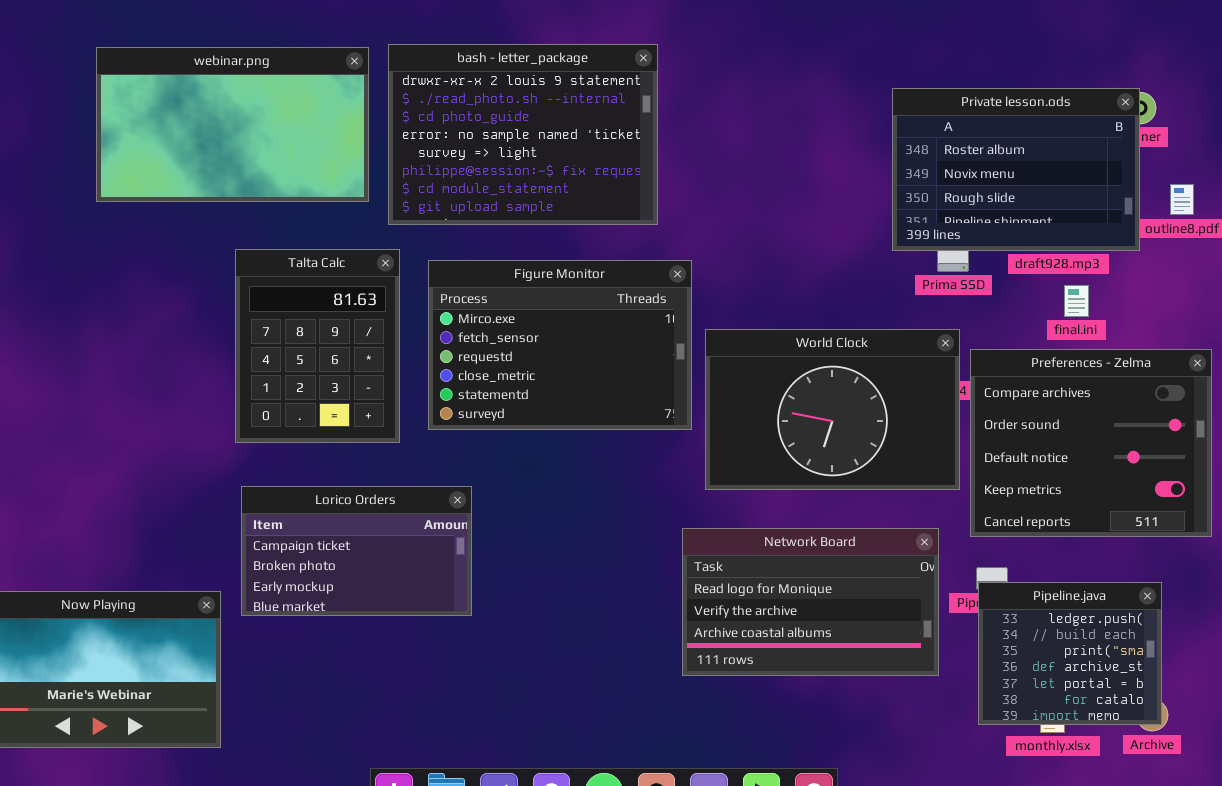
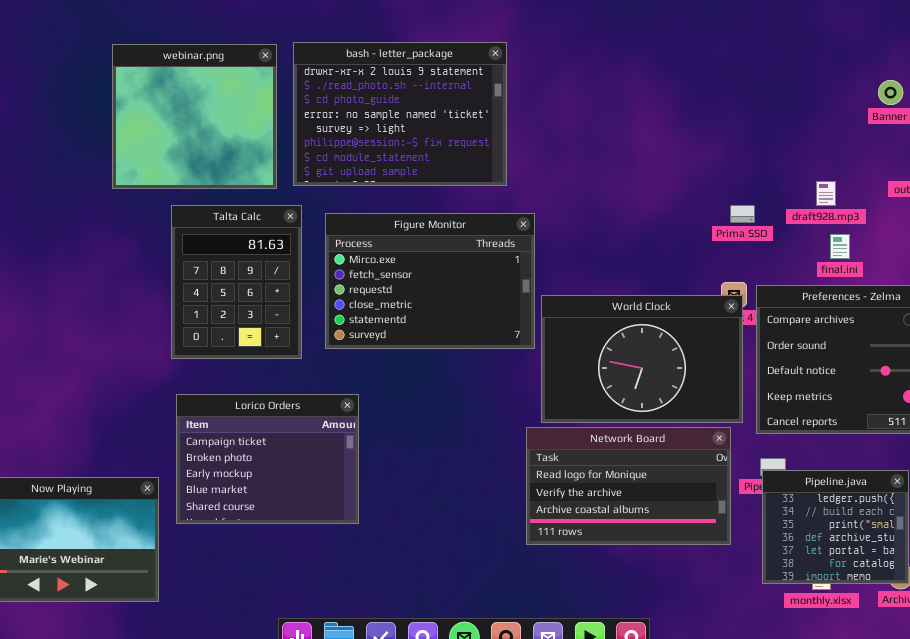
webinar.png: [96,47,369,202] -> [112,44,277,189], resized
Private lesson.ods: [892,88,1140,251] -> none, closed
World Clock: [705,329,960,490] -> [541,295,743,423], moved
Lorico Orders: [241,486,472,616] -> [176,394,359,524], resized

